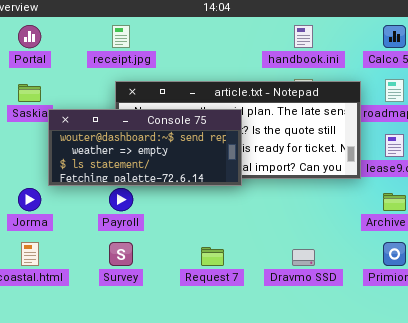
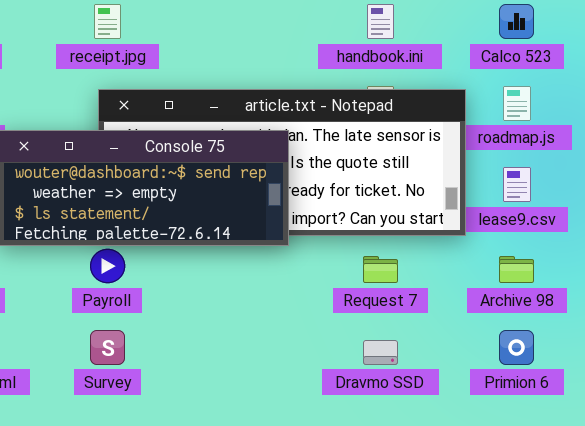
Request 7: [201,247,224,266] -> [363,256,398,283], moved

